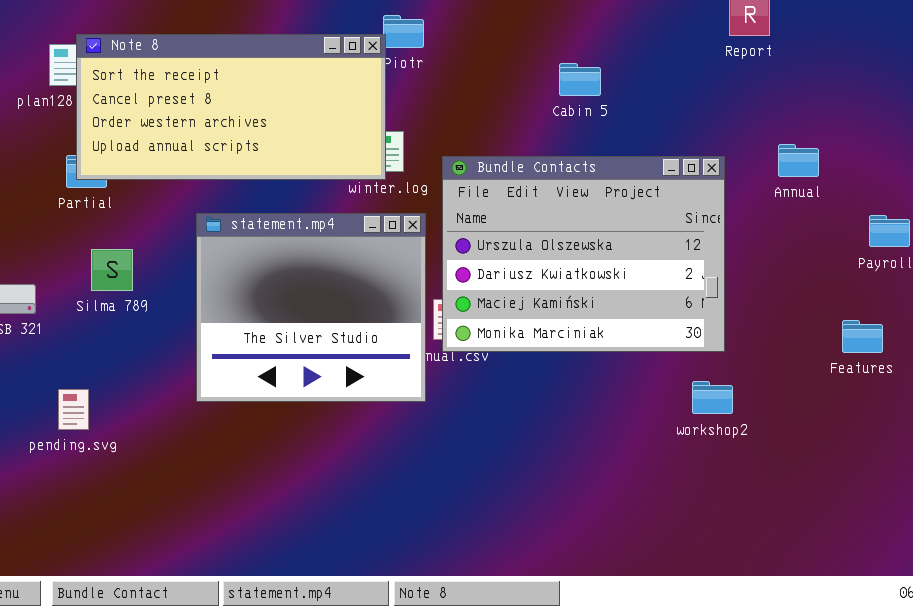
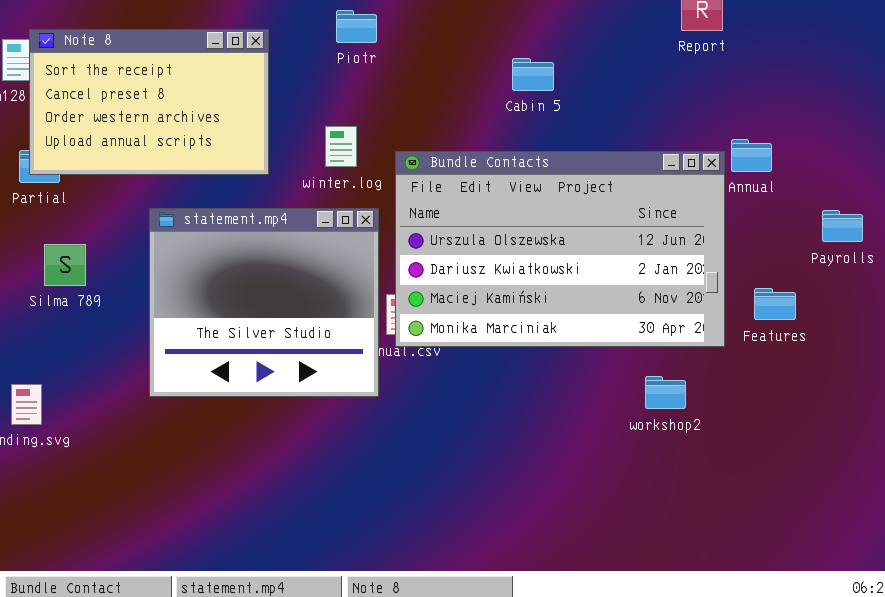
Note 8: [76,34,386,180] -> [29,29,269,175], resized
Bundle Contacts: [442,156,725,352] -> [395,151,725,347], resized
Features: [842,320,883,353] -> [754,288,796,320], moved

